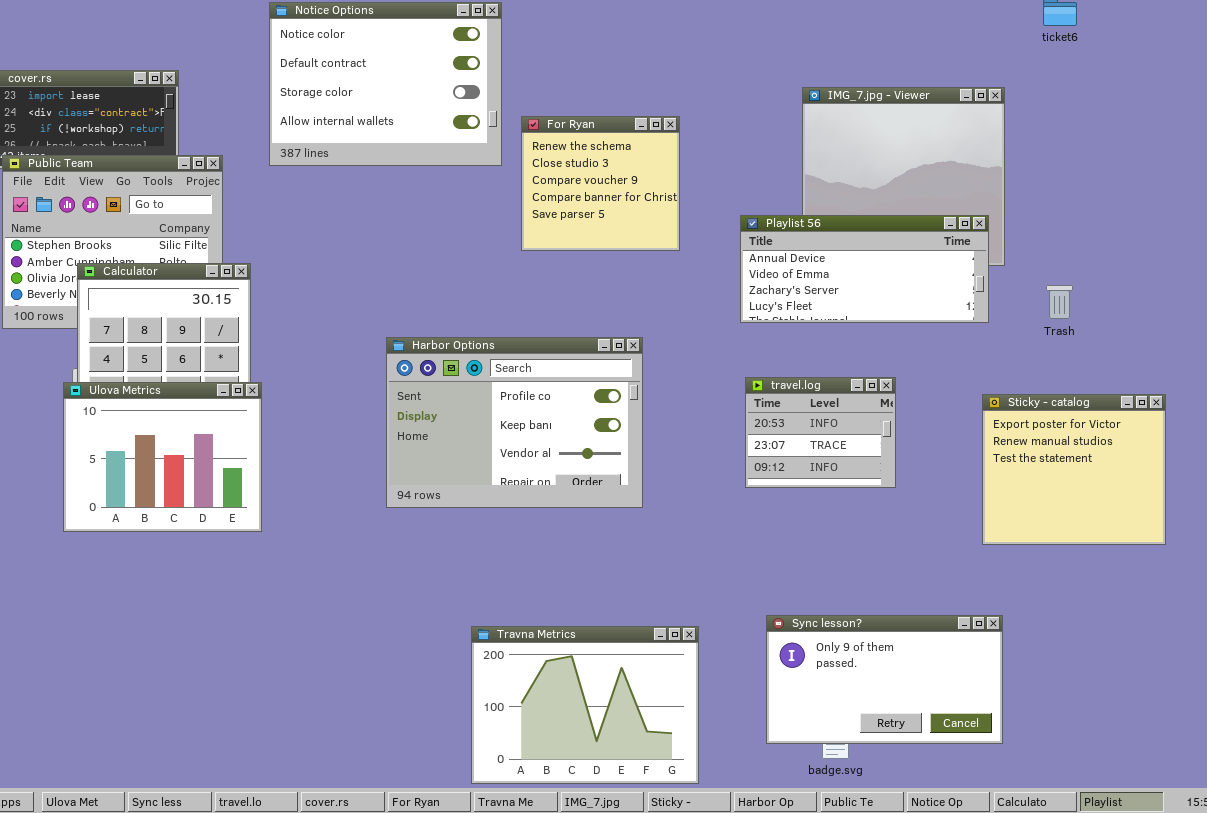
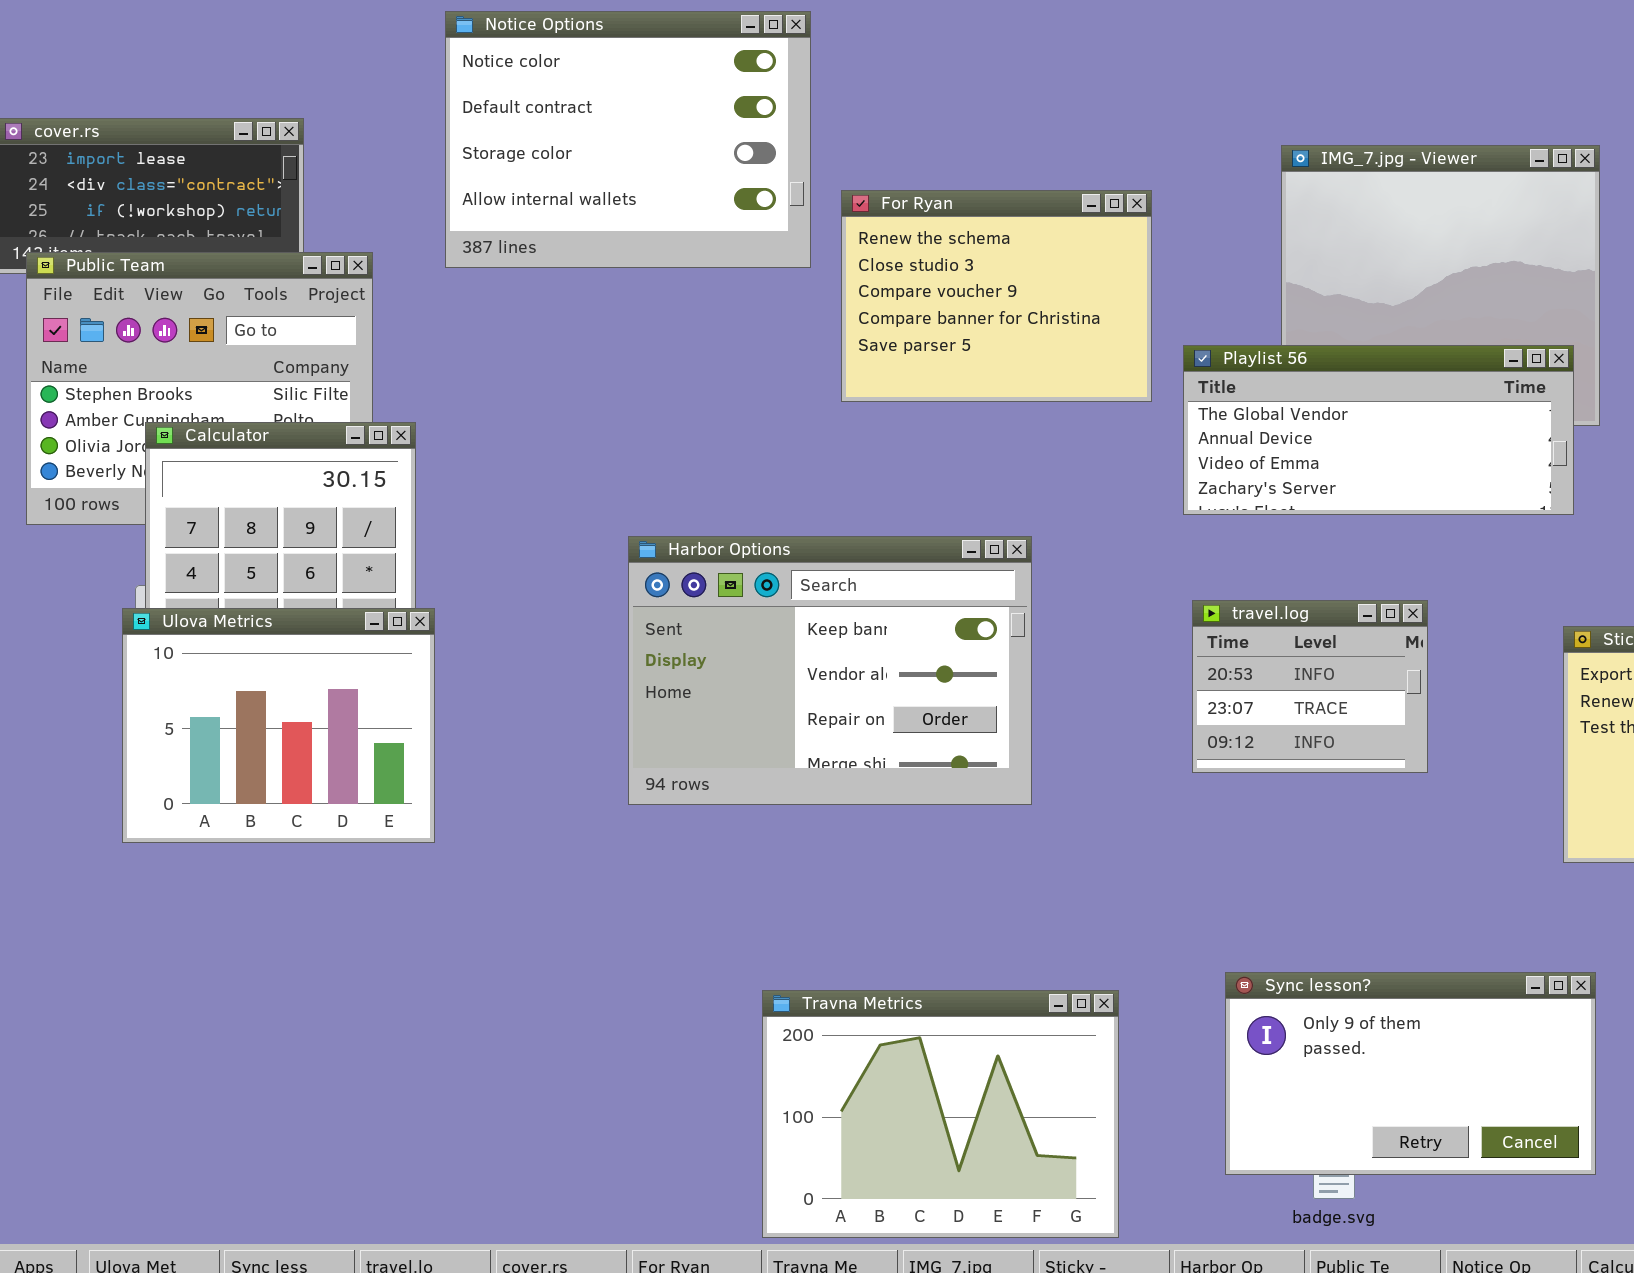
For Ryan: [521,116,680,251] -> [841,190,1152,402], resized
Playlist 56: [740,215,989,323] -> [1183,345,1574,515], scrolled up 1 row
Harbor Options: [386,337,643,508] -> [628,536,1032,805], scrolled down 1 row

